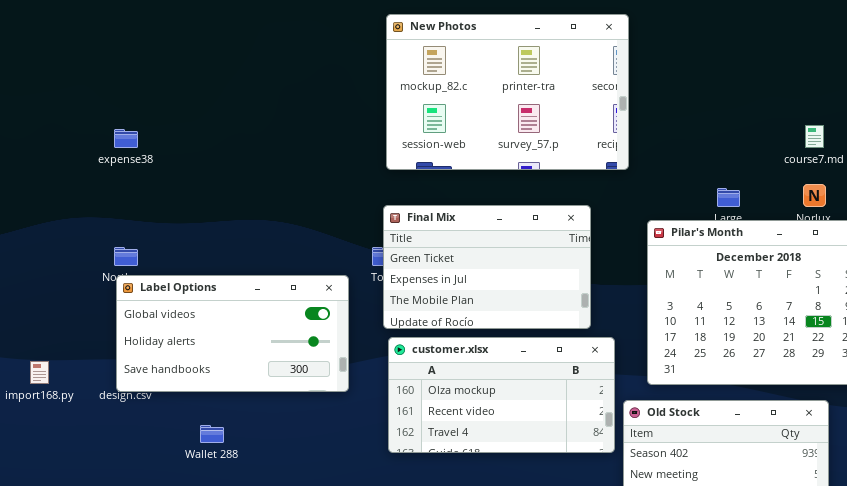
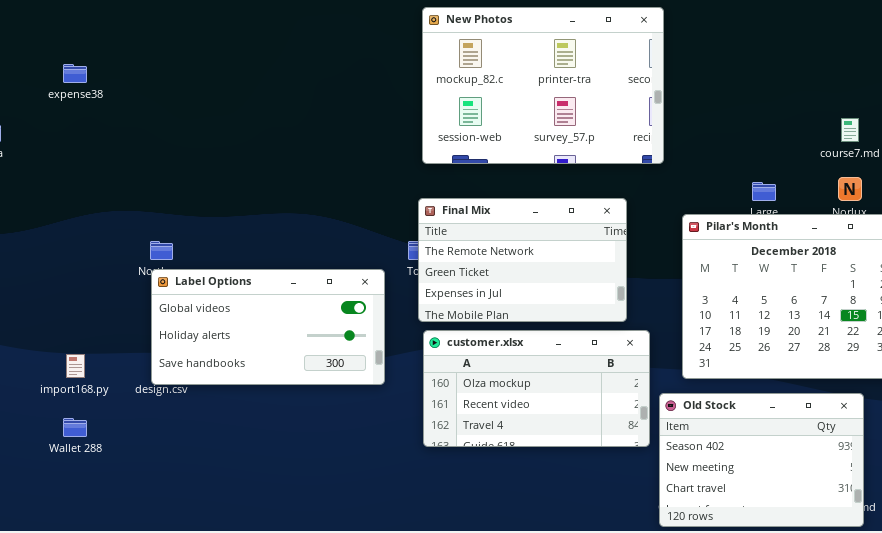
expense38: [114,129,138,148] -> [63,64,87,83], moved
Final Mix: [383,205,591,329] -> [418,198,627,322], scrolled up 1 row
Wallet 288: [200,425,224,443] -> [63,418,87,437], moved

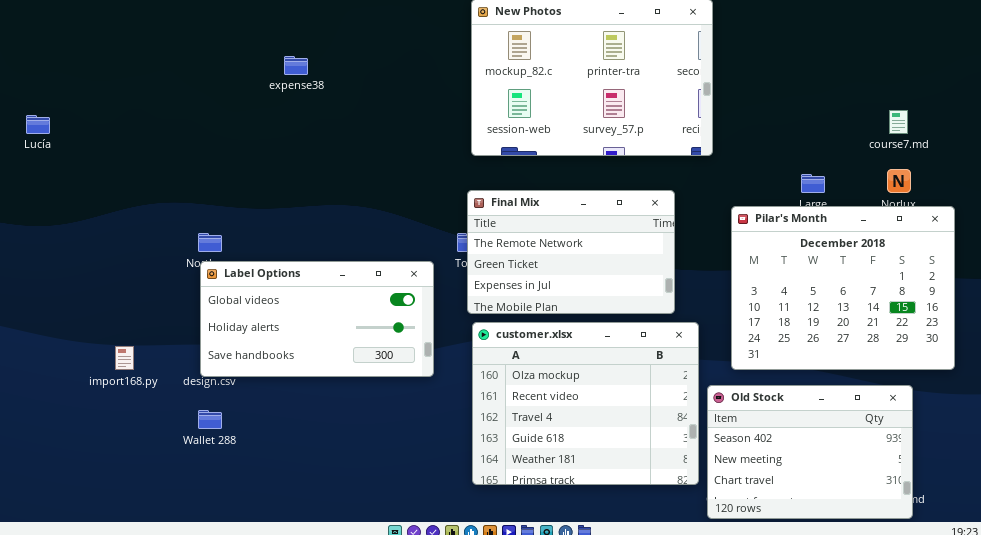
expense38: [63,64,87,83] -> [284,56,308,75], moved
customer.xlsx: [423,330,650,447] -> [472,322,699,485], resized
Wallet 288: [63,418,87,437] -> [198,410,222,429], moved

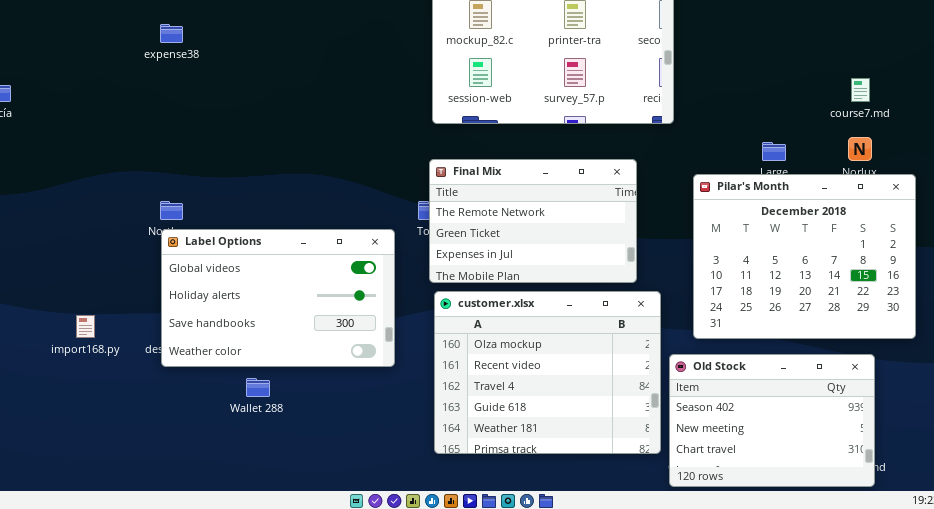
expense38: [284,56,308,75] -> [160,24,183,43], moved
Label Options: [200,261,434,377] -> [161,229,395,367], resized
Wallet 288: [198,410,222,429] -> [246,378,270,397], moved

